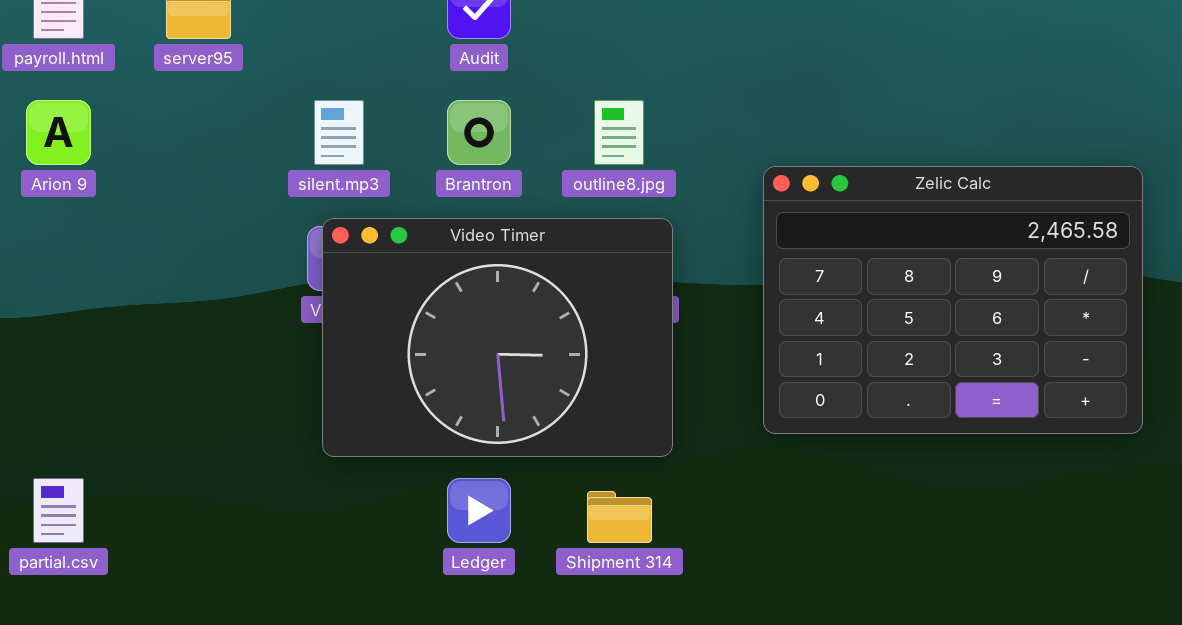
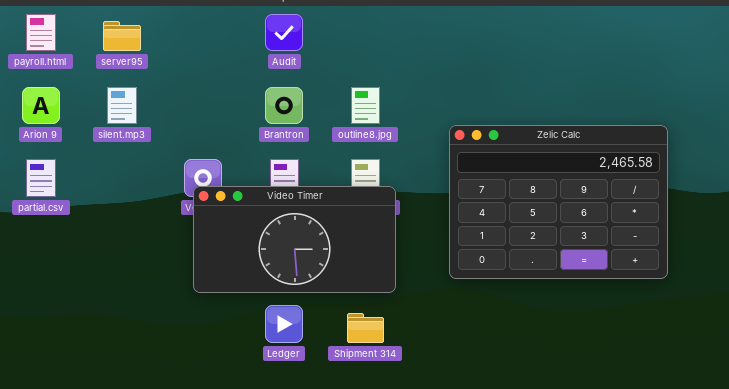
silent.mp3: [314,100,364,165] -> [107,87,137,124], moved
Video Timer: [322,218,673,457] -> [193,186,396,293], resized
partial.csv: [33,478,84,543] -> [26,159,56,197], moved

